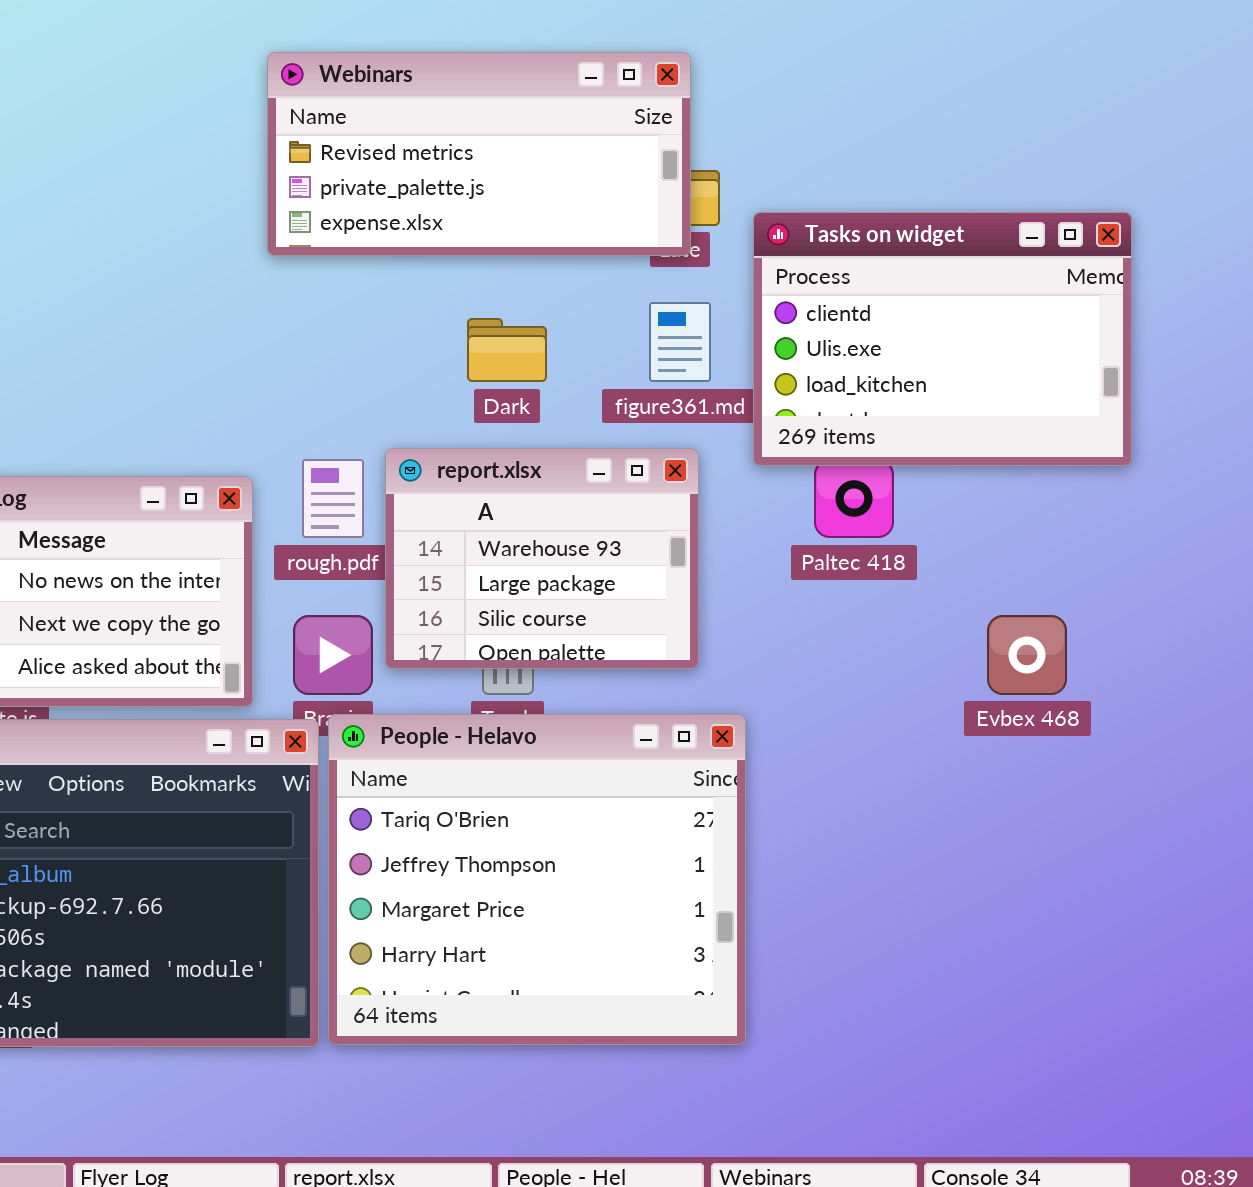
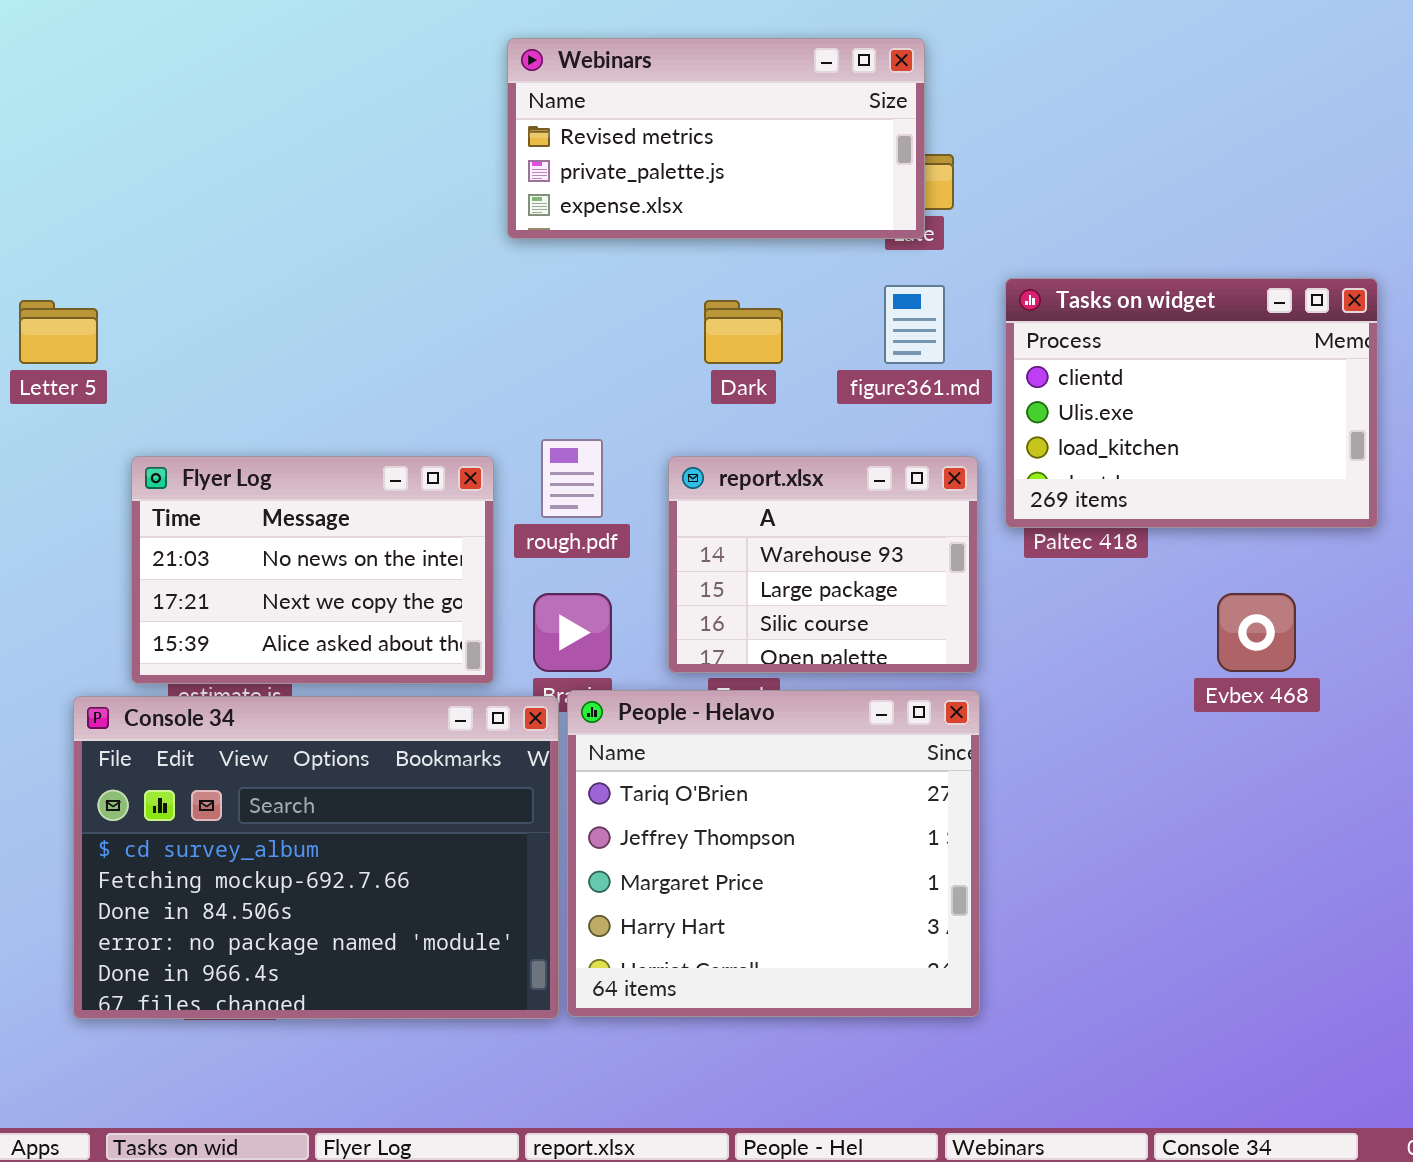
Tasks on widget: [753,212,1132,466] -> [1005,278,1378,528], moved
report.xlsx: [385,448,699,669] -> [668,456,978,673], moved

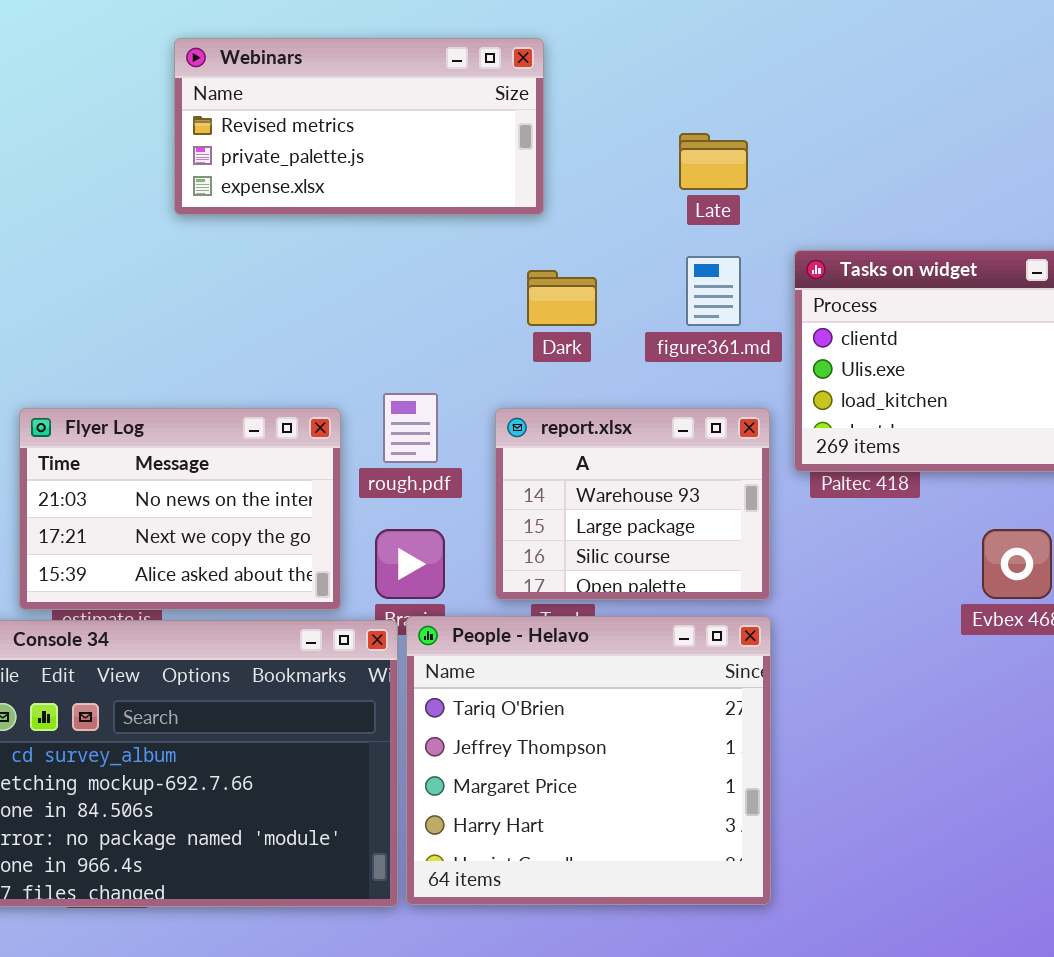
Webinars: [507,38,925,239] -> [174,38,544,215], moved

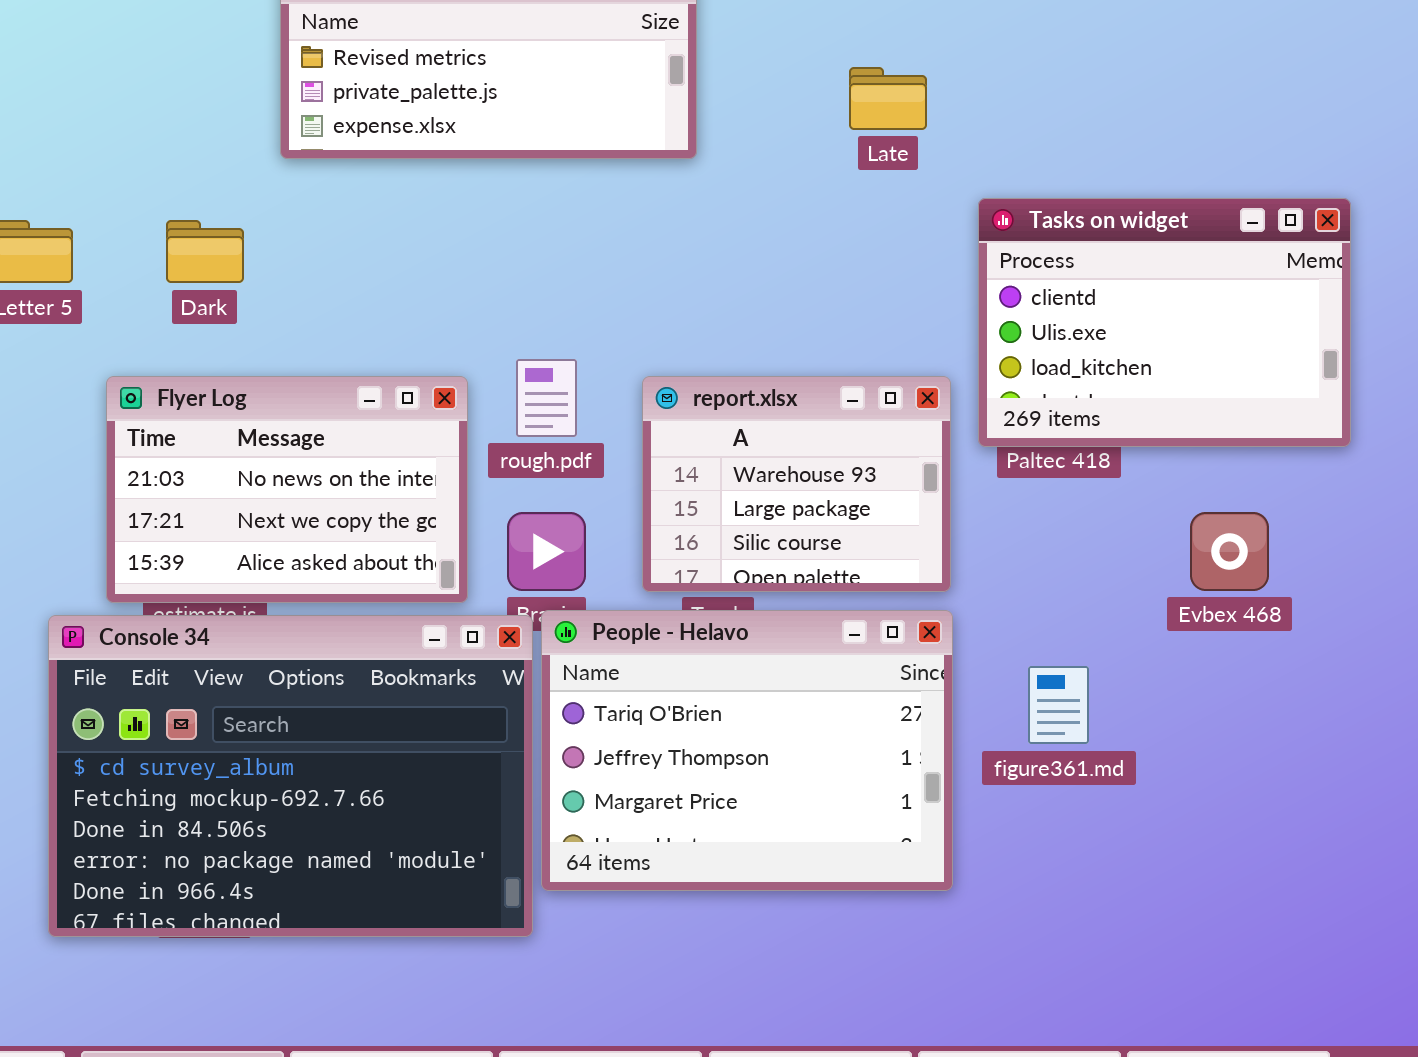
figure361.md: [686,256,741,326] -> [1028,666,1089,744], moved
Dark: [527,270,597,326] -> [166,220,244,283], moved
People - Helavo: [406,616,771,905] -> [541,610,953,891], resized

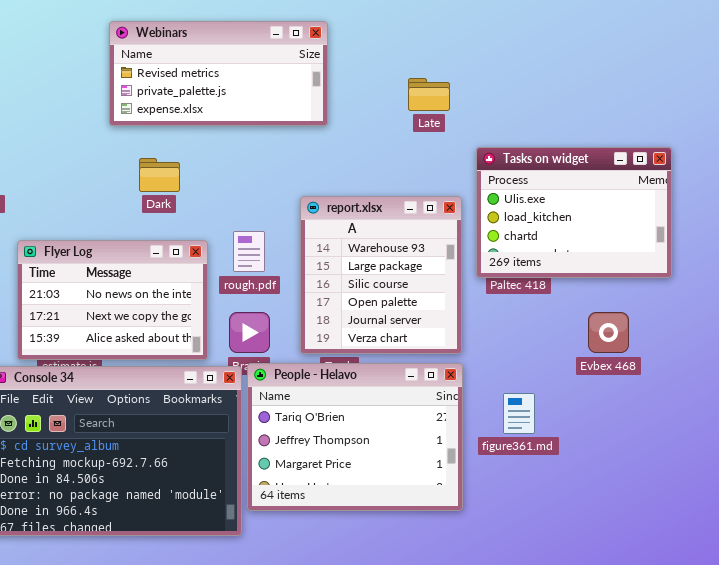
Tasks on widget: [978,198,1351,447] -> [476,147,672,278], scrolled down 1 row
Dark: [166,220,244,283] -> [139,158,180,192], moved
report.xlsx: [642,376,951,592] -> [300,196,462,354], resized

